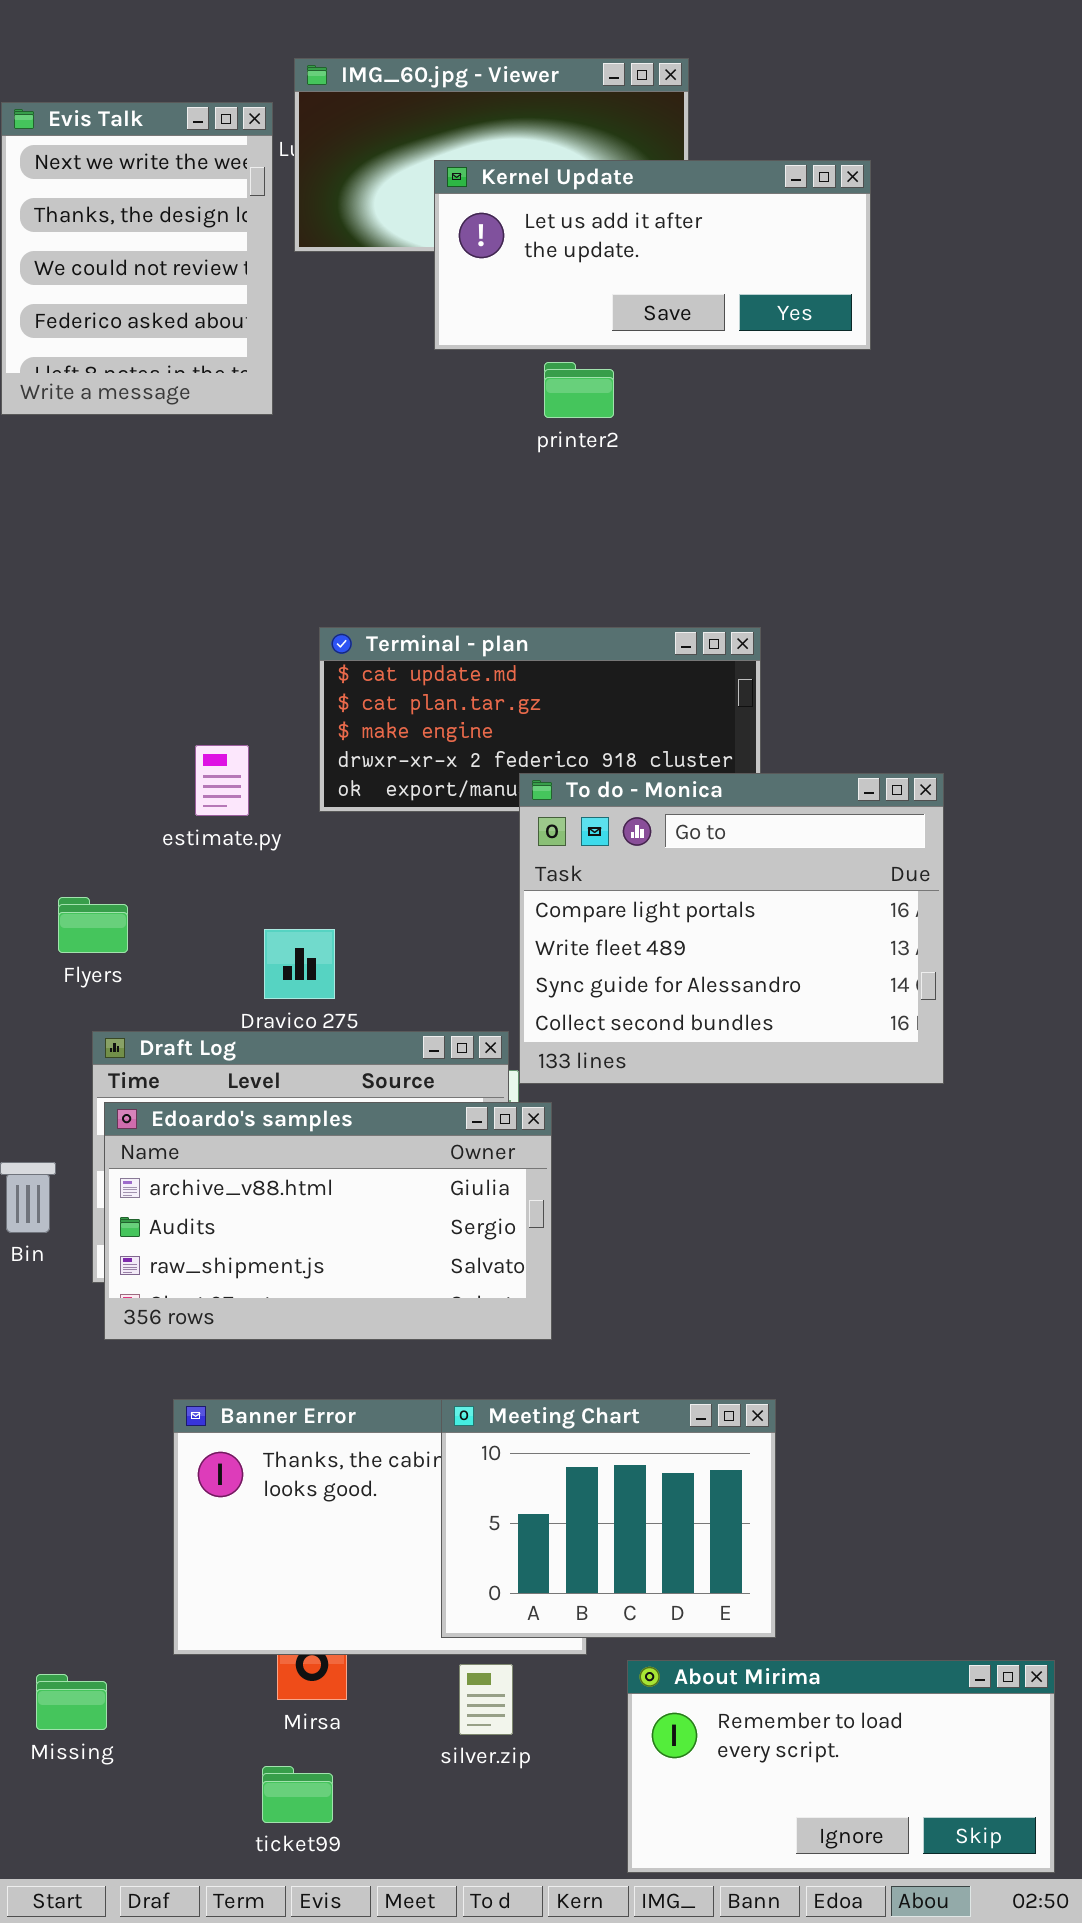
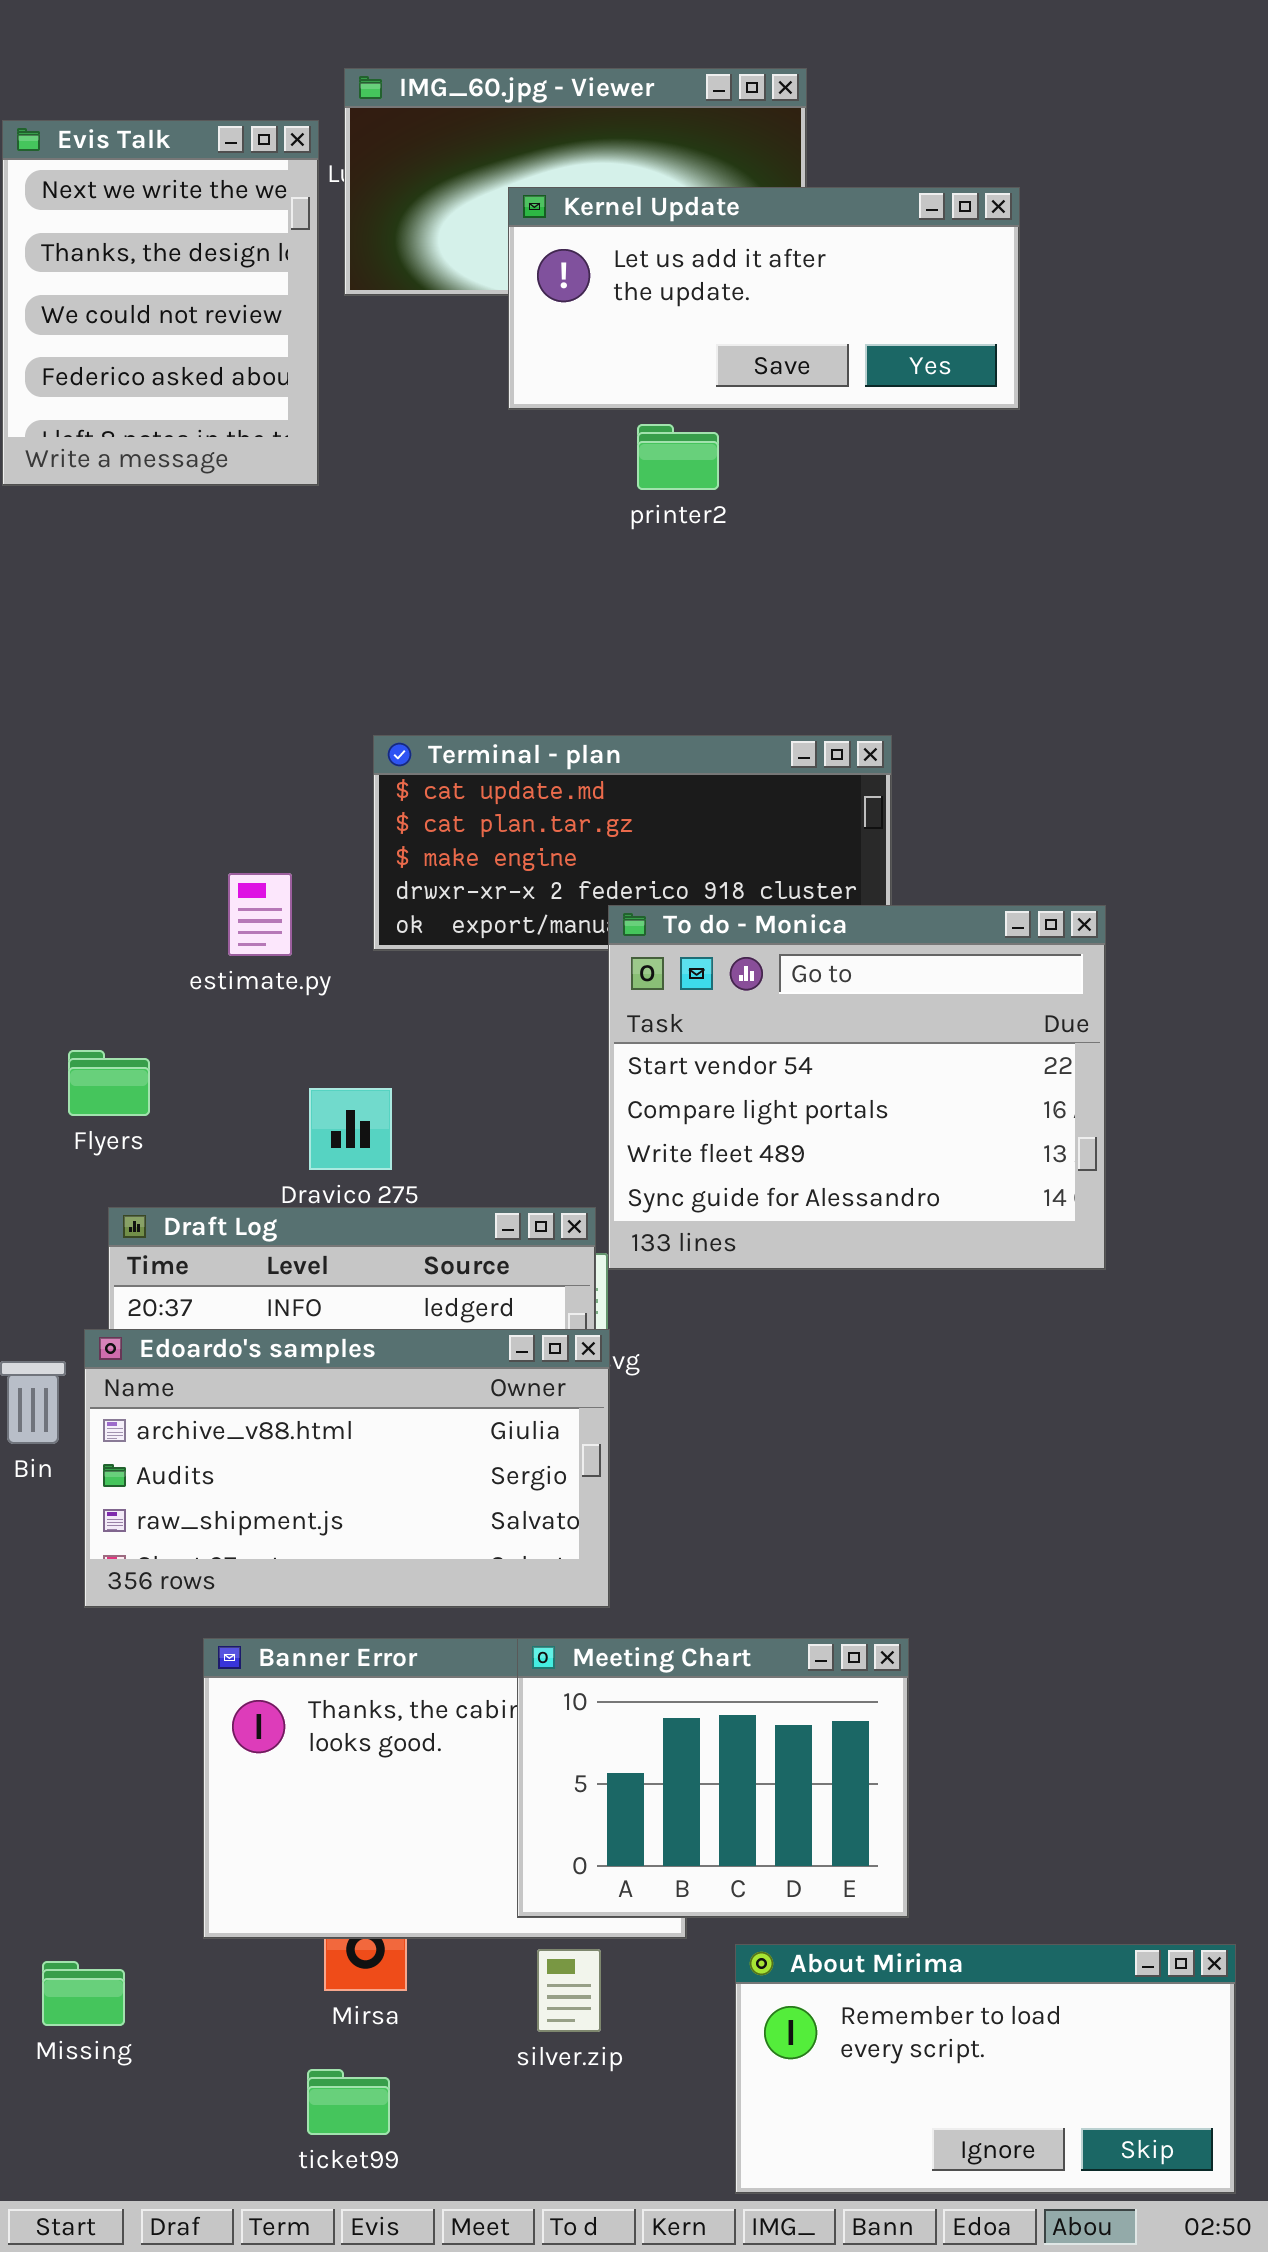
To do - Monica: [519,773,944,1084] -> [608,905,1106,1270], scrolled up 1 row
Edoardo's samples: [104,1102,552,1340] -> [84,1329,610,1608], moved

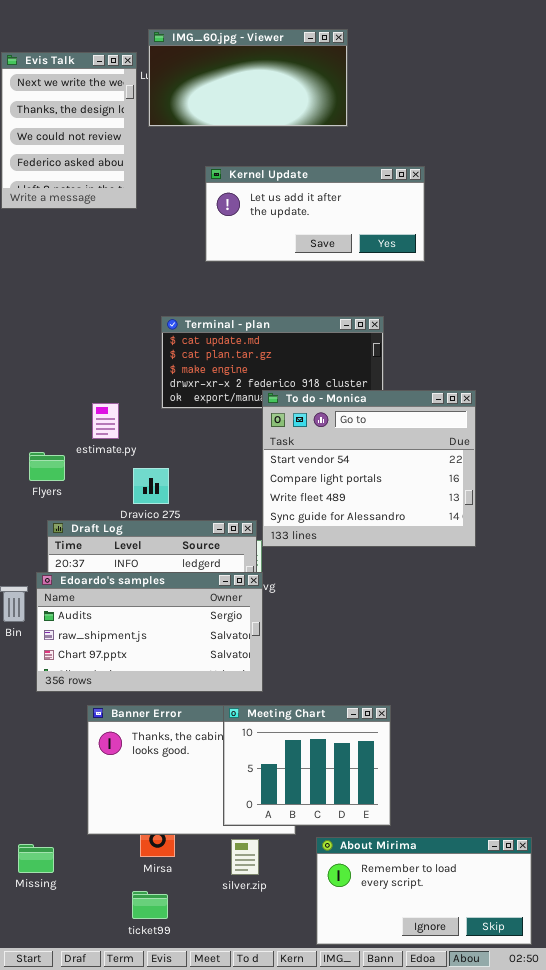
Kernel Update: [508,187,1020,410] -> [205,166,425,262], moved
estimate.py: [228,873,292,956] -> [92,403,119,439], moved
Edoardo's samples: [84,1329,610,1608] -> [36,572,263,692], scrolled down 1 row

